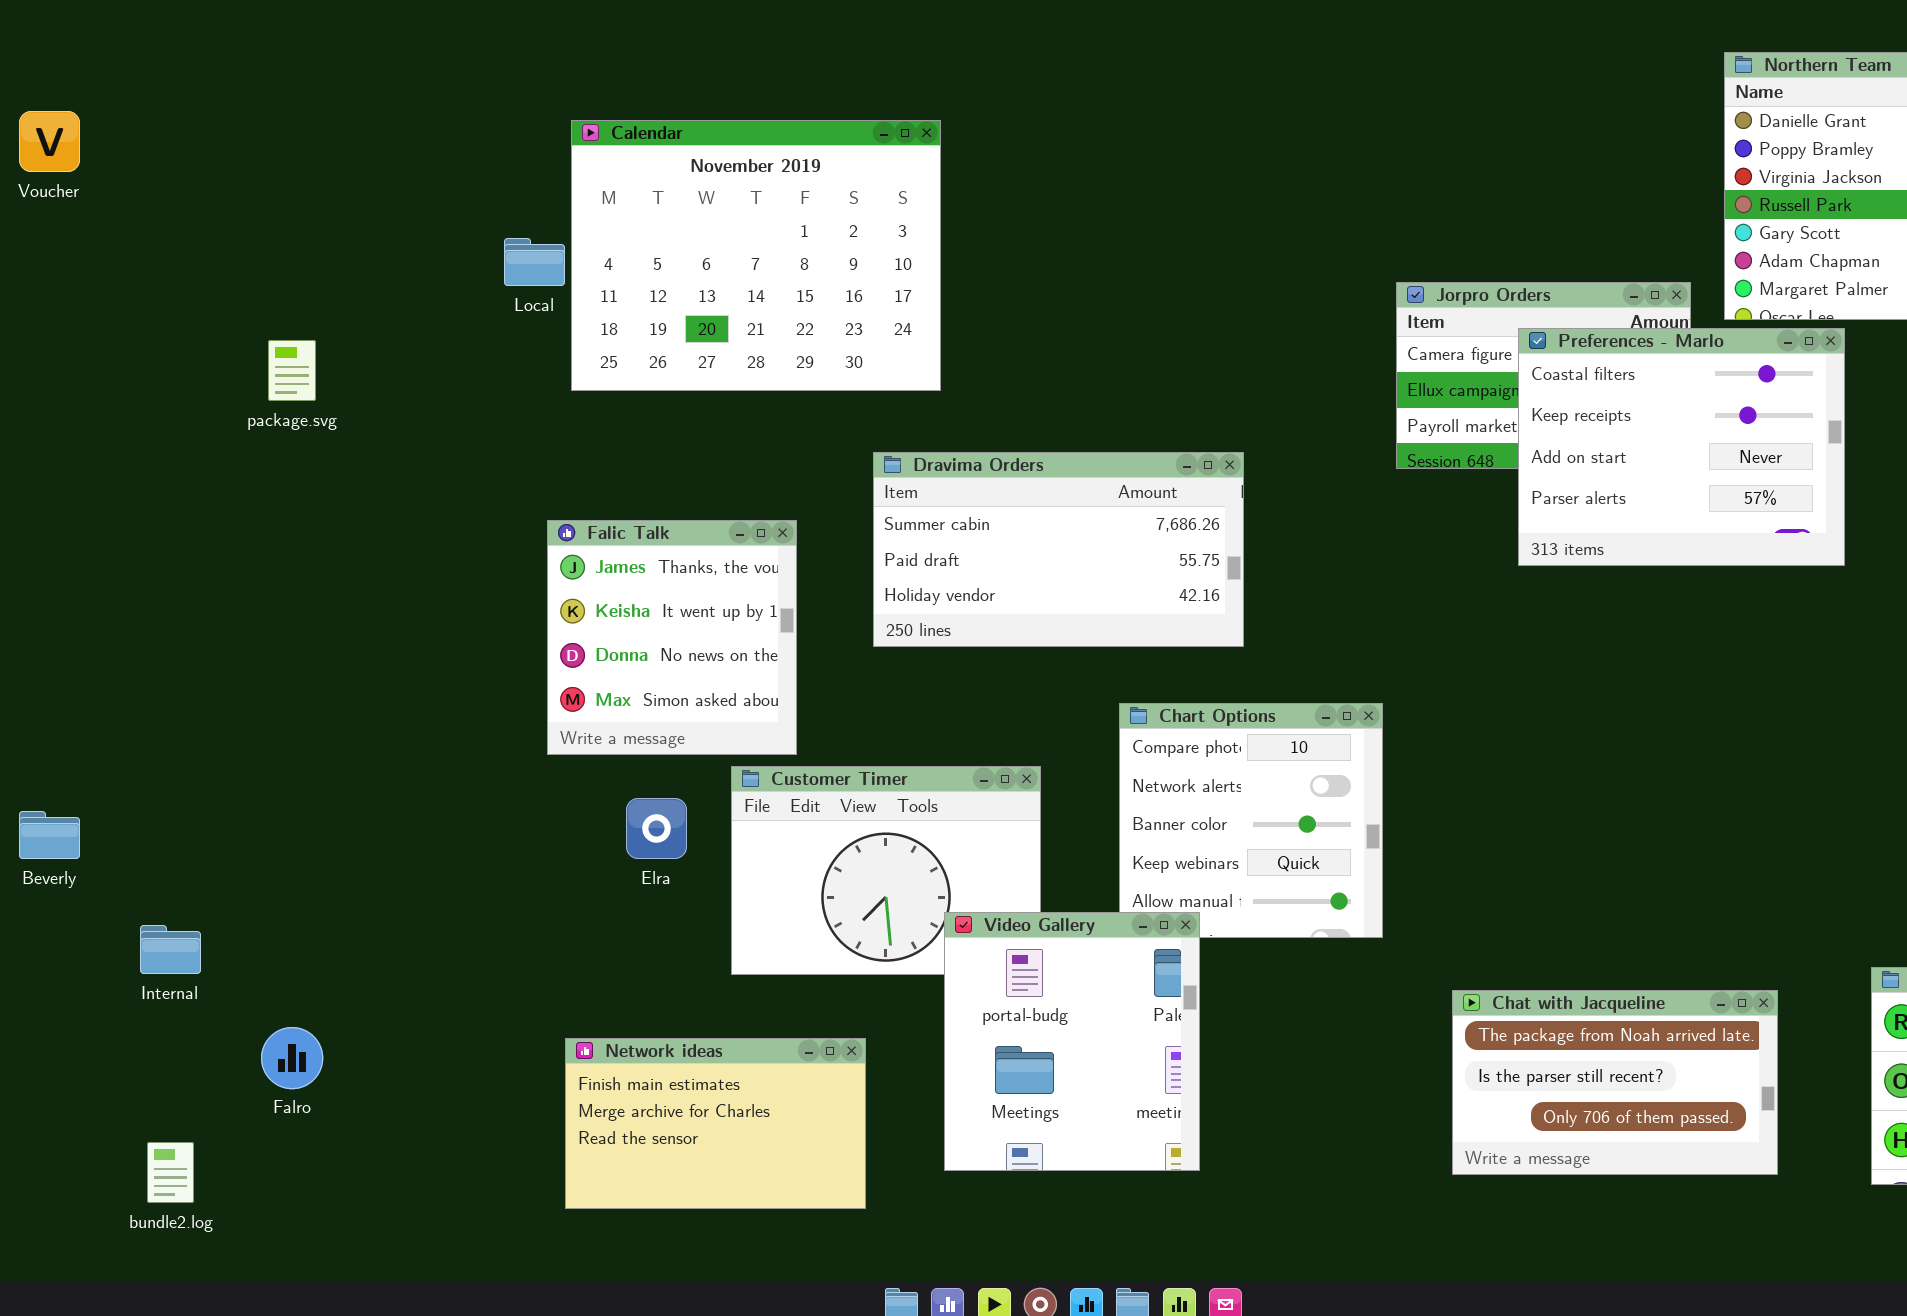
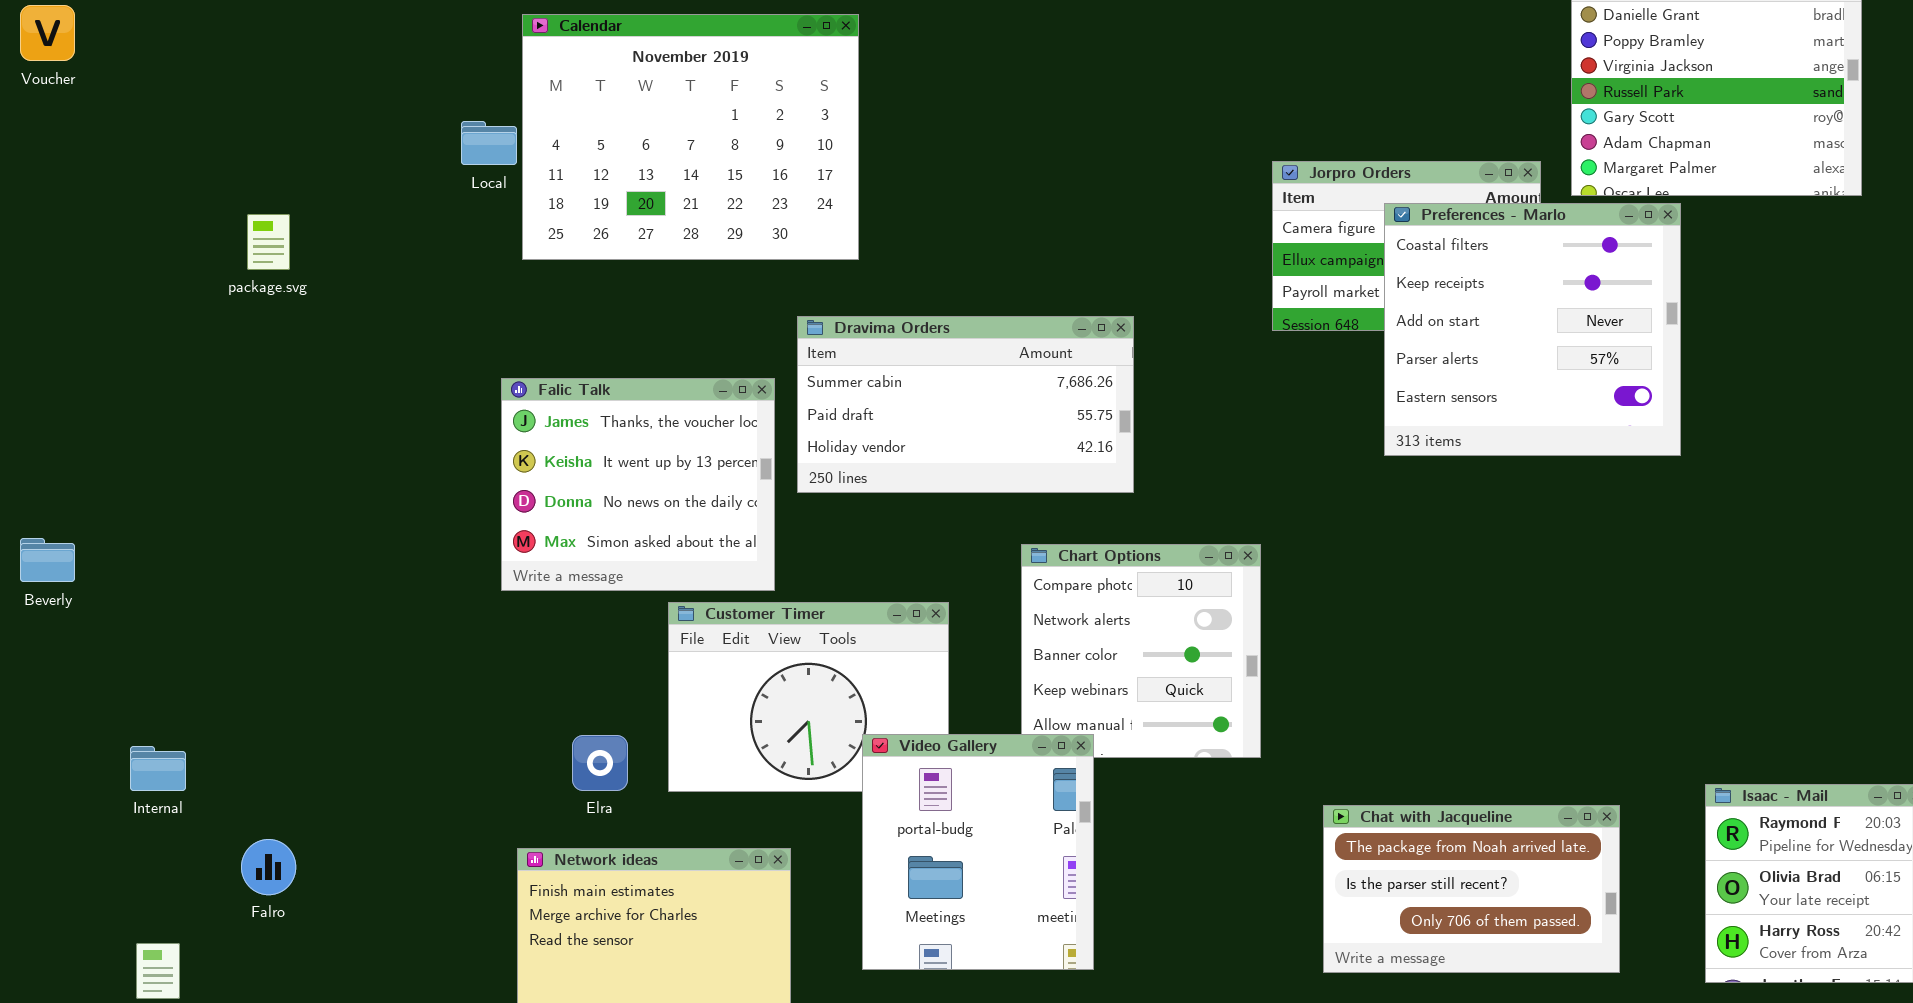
Preferences - Marlo: [1518,328,1845,566] -> [1384,203,1681,456], resized
Falic Talk: [547,520,797,755] -> [501,378,775,591], resized
Elra: [626,798,687,859] -> [572,735,628,791], moved
Beverly: [19,811,80,859] -> [20,538,75,582], moved

